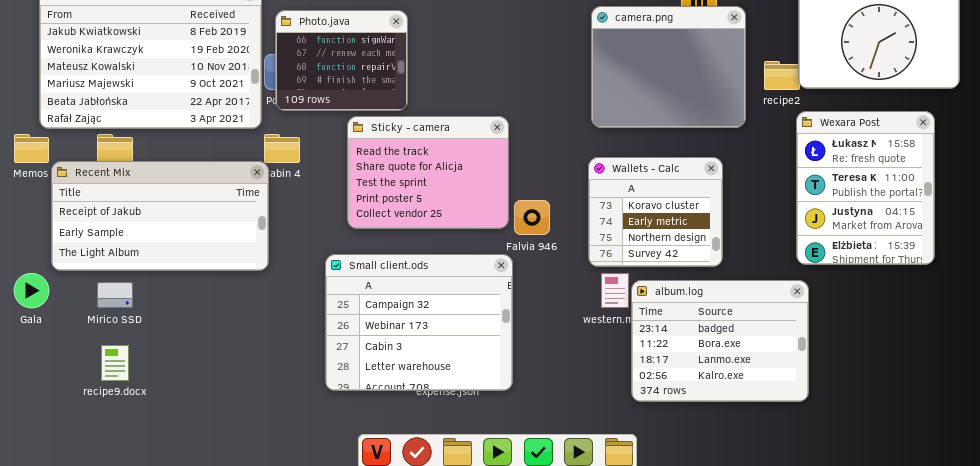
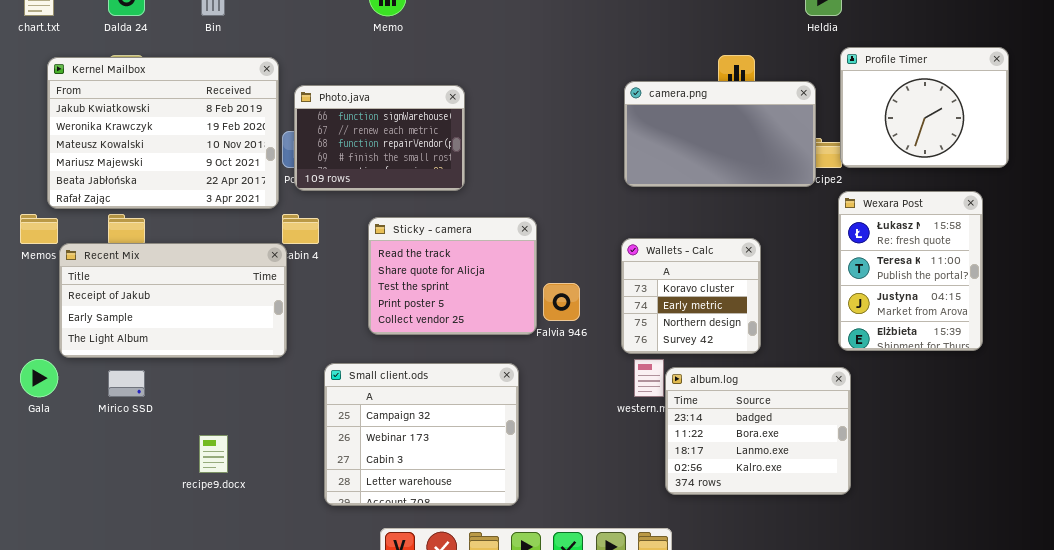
camera.png: [591,6,746,128] -> [624,81,816,187], resized
Photo.java: [275,10,408,111] -> [294,85,465,191], resized
Sticky - camera: [347,116,509,229] -> [368,217,537,335], moved
Small client.ods: [325,254,513,391] -> [324,363,519,506], moved
recipe9.docx: [101,345,129,381] -> [199,435,228,473], moved

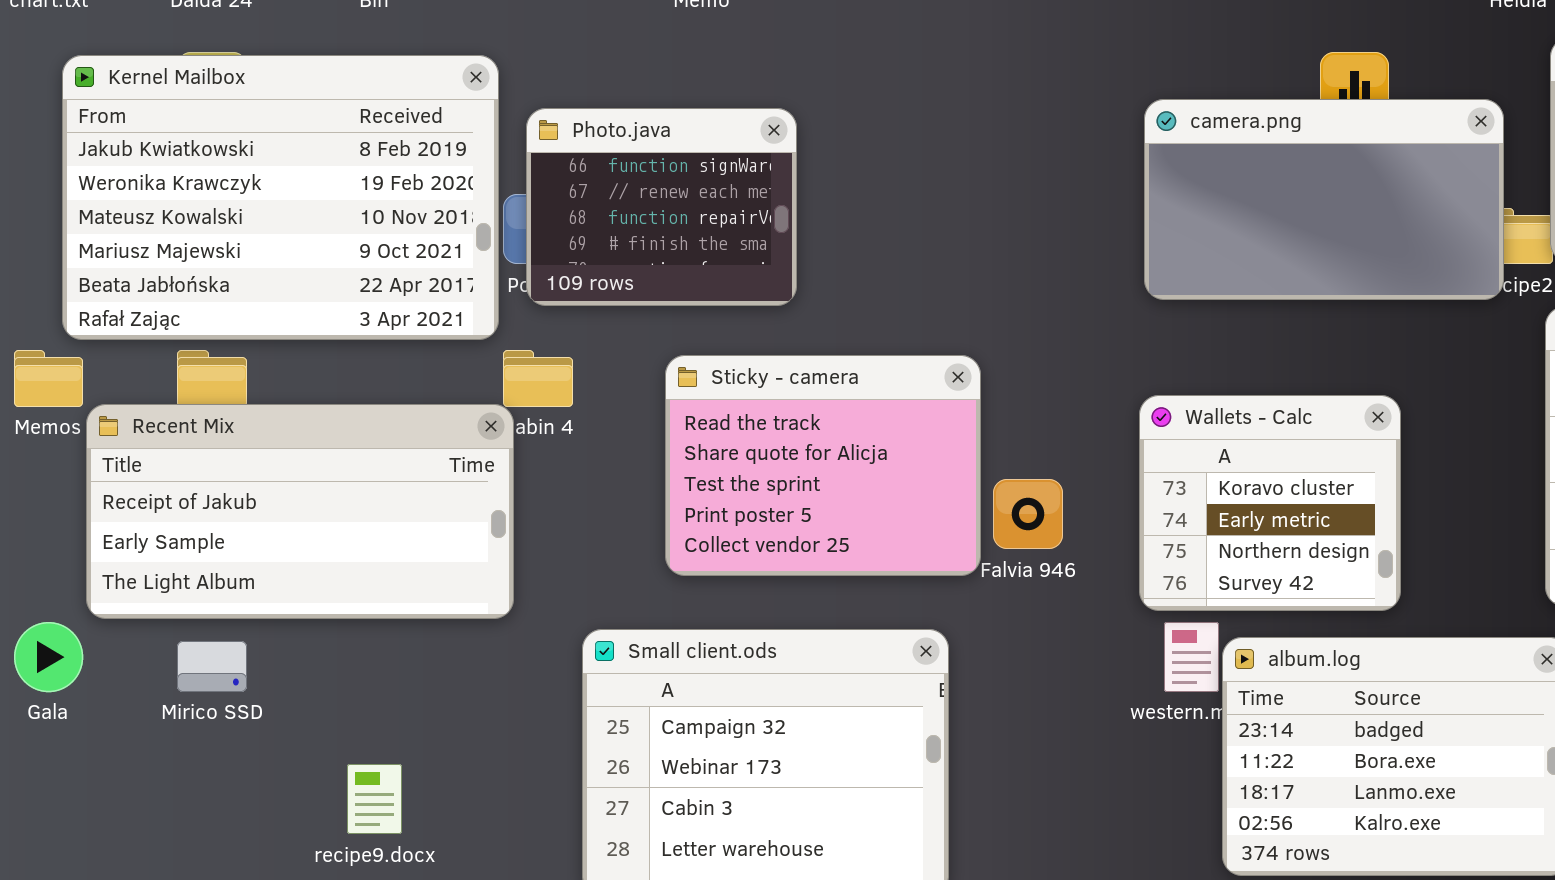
Photo.java: [294,85,465,191] -> [526,108,797,306], resized

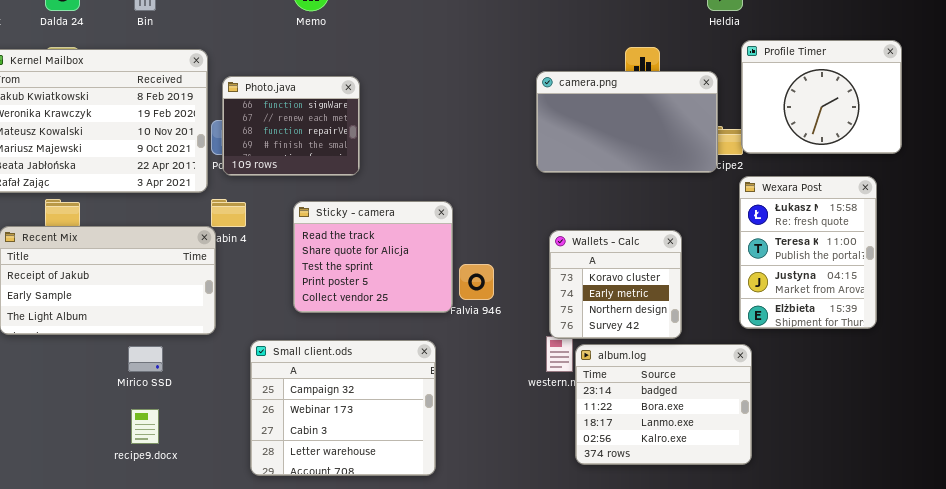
Wallets - Calc: [1139,395,1401,611] -> [549,230,682,339], moved
Mirico SSD: [177,641,247,692] -> [128,346,163,372], moved

